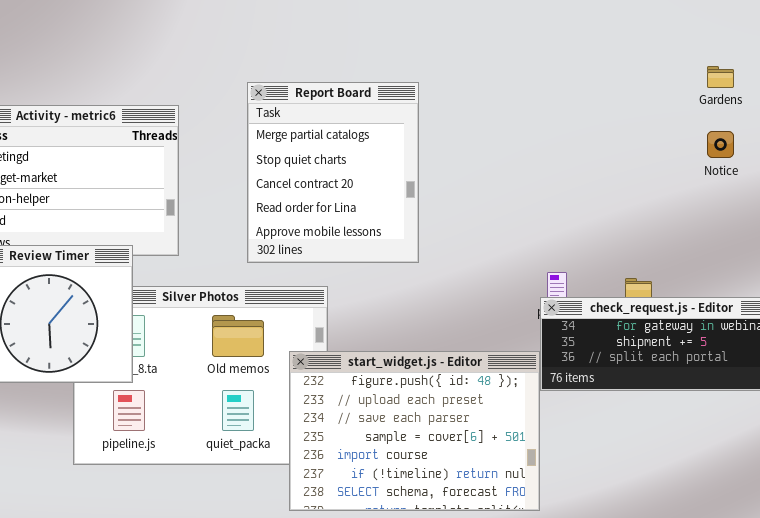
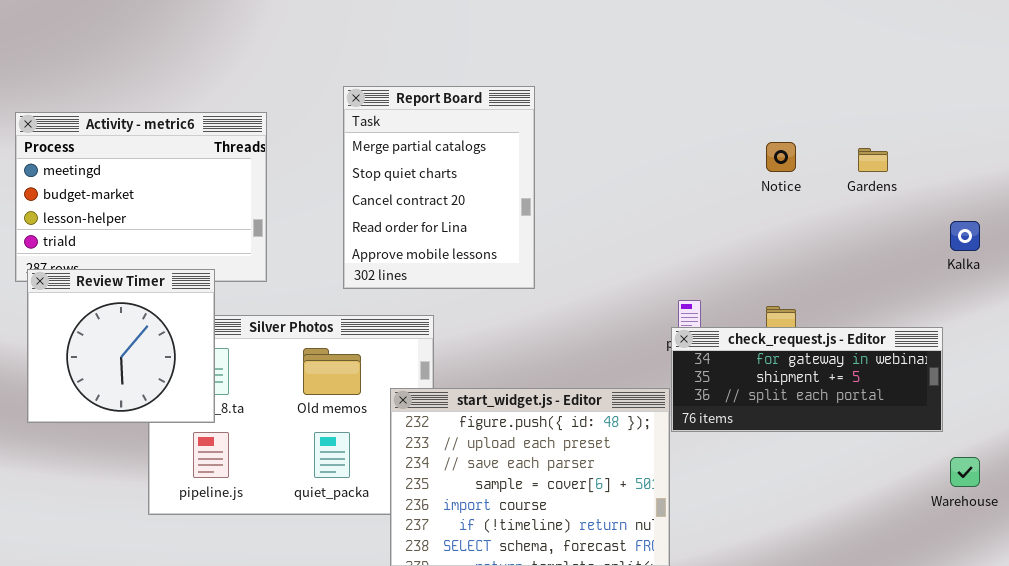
Gardens: [707,66,734,88] -> [858,148,888,172], moved
Notice: [707,131,734,158] -> [766,142,796,172], moved

